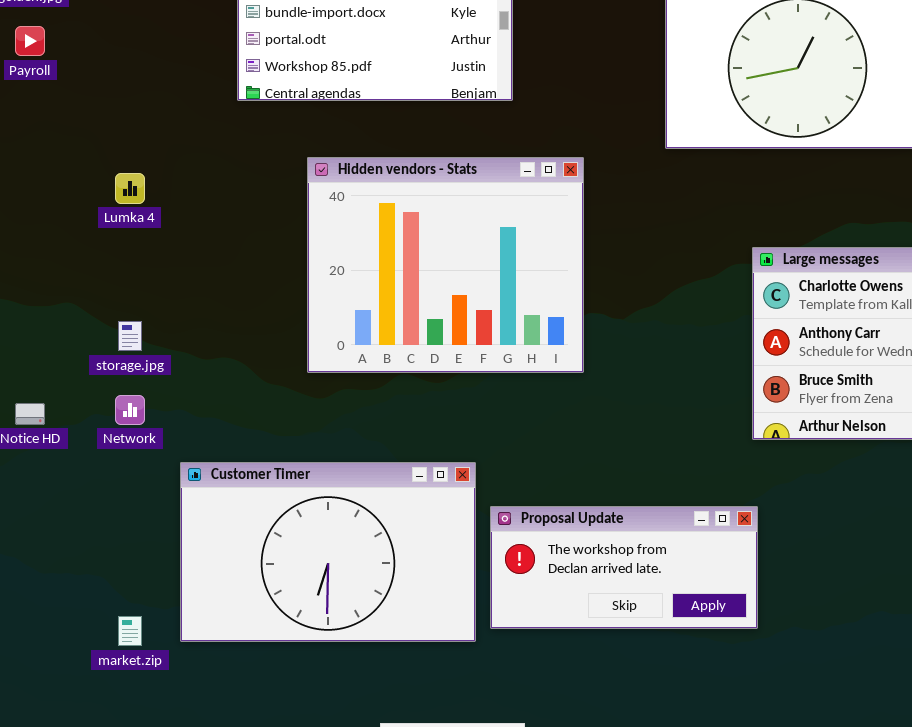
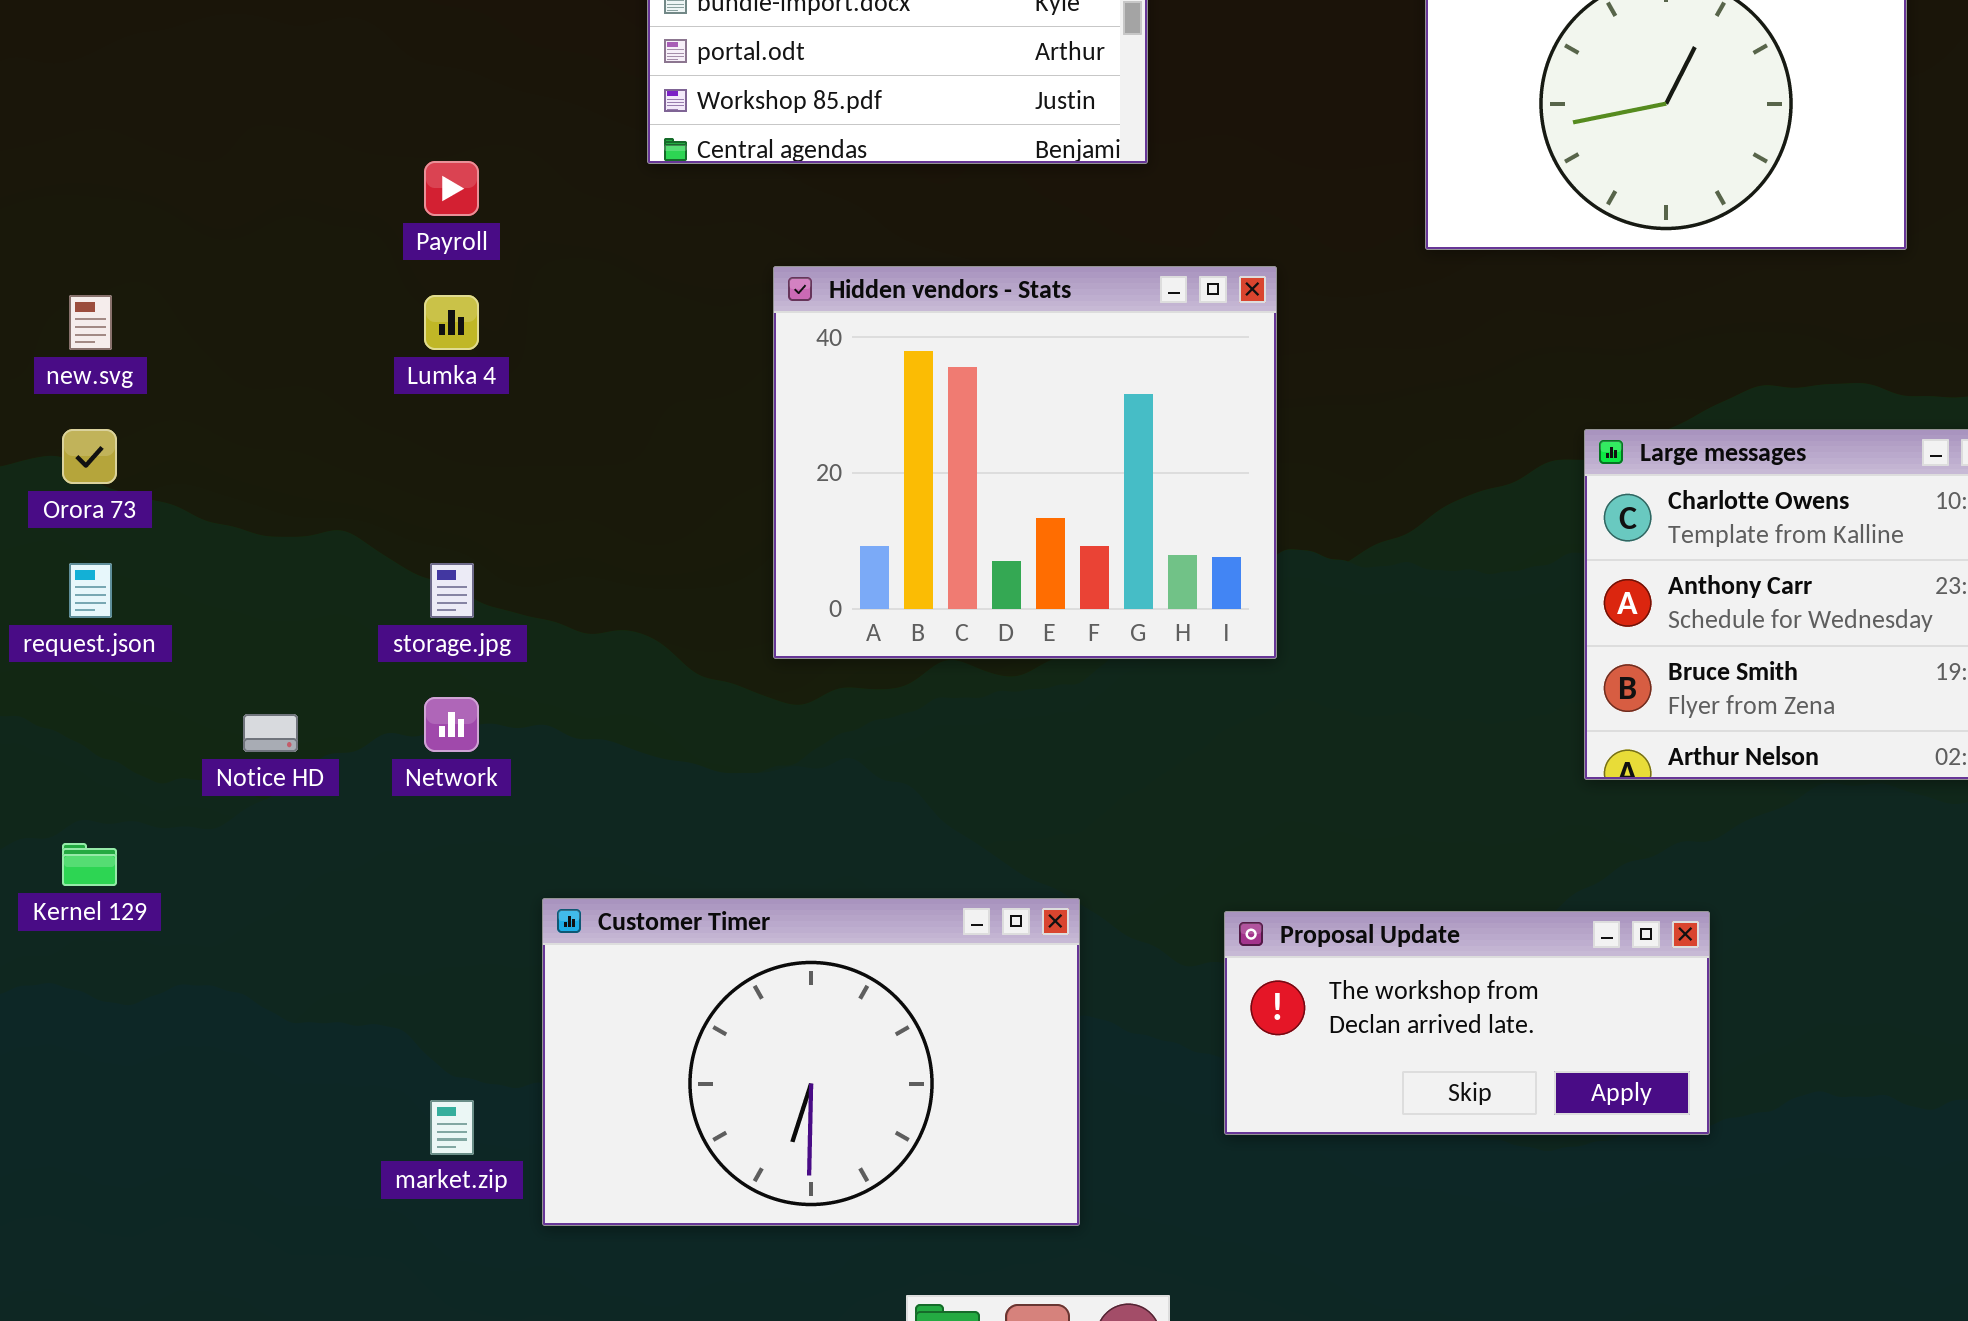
Payroll: [15,26,45,56] -> [424,161,479,216], moved
Customer Timer: [180,462,476,642] -> [542,898,1080,1226], moved
Proposal Update: [490,506,758,629] -> [1224,911,1710,1135], moved

